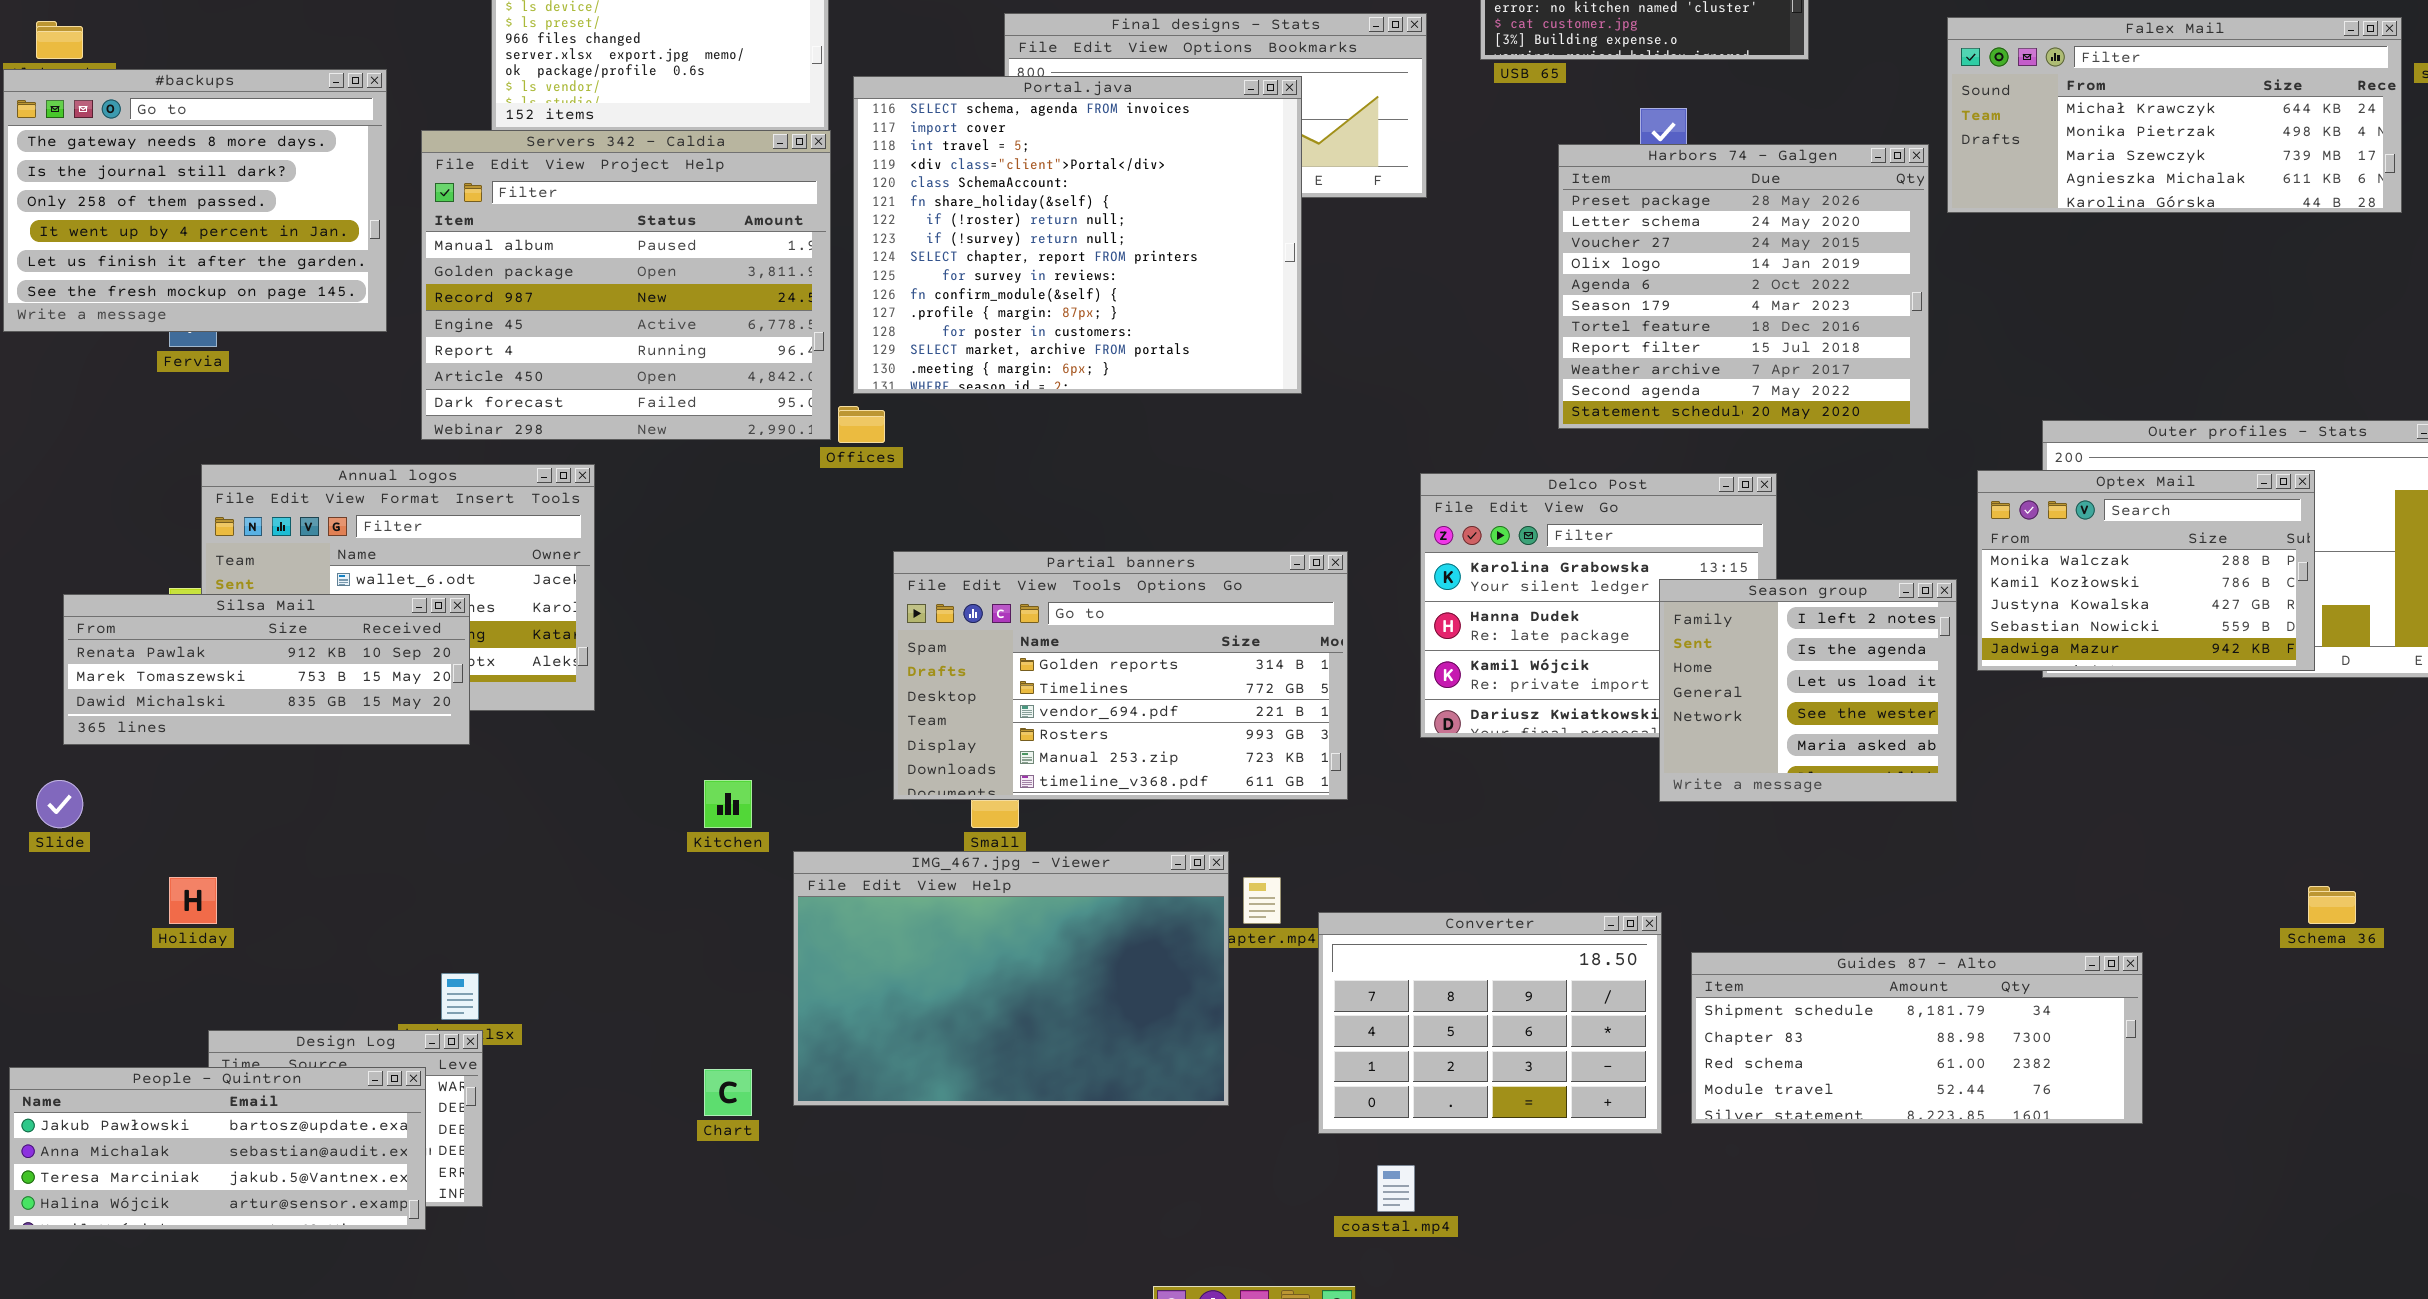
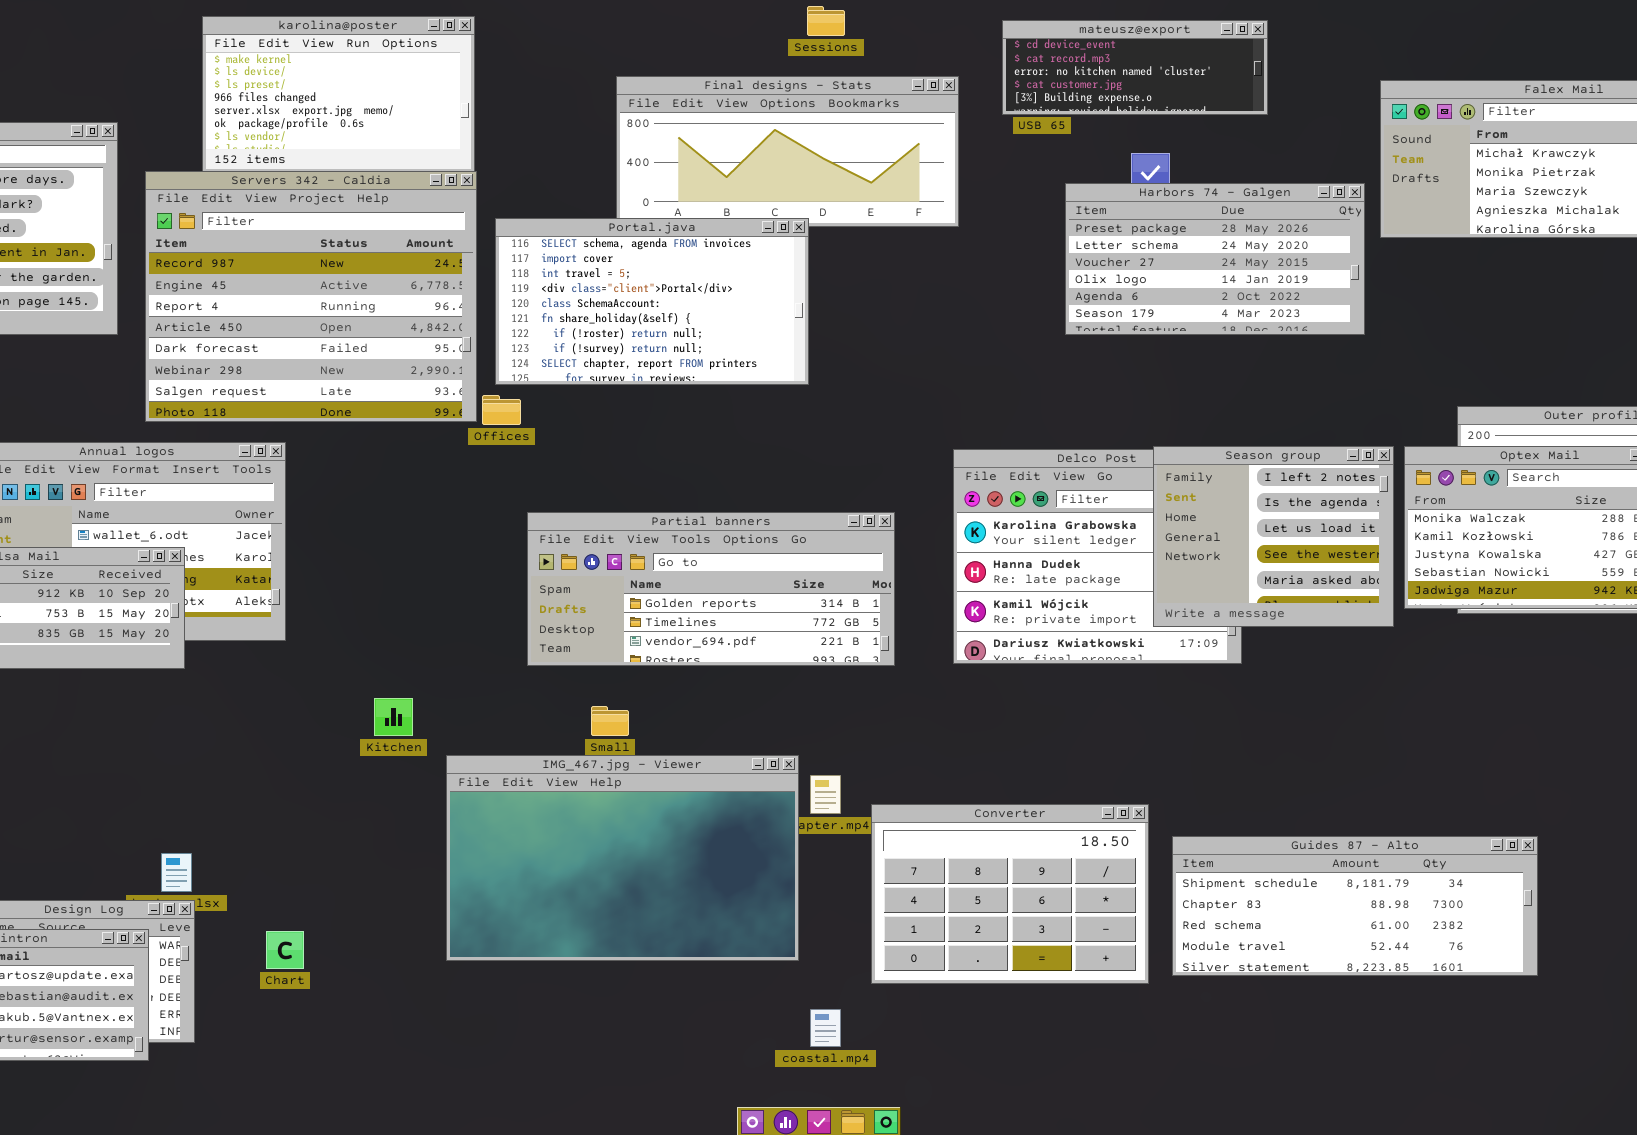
Portal.java: [853,76,1302,394] -> [495,218,809,385], resized
Servers 342 - Caldia: [421,130,831,440] -> [145,171,477,422], scrolled down 2 rows
Harbors 74 - Galgen: [1558,144,1929,429] -> [1065,183,1365,335], resized
Partial banners: [893,551,1348,800] -> [527,512,895,666], resized
Season group: [1659,579,1957,802] -> [1153,446,1394,627], moved
Chart: [704,1069,752,1116] -> [266,931,304,969], moved
coastal.mp4: [1377,1165,1415,1212] -> [810,1009,841,1047], moved

